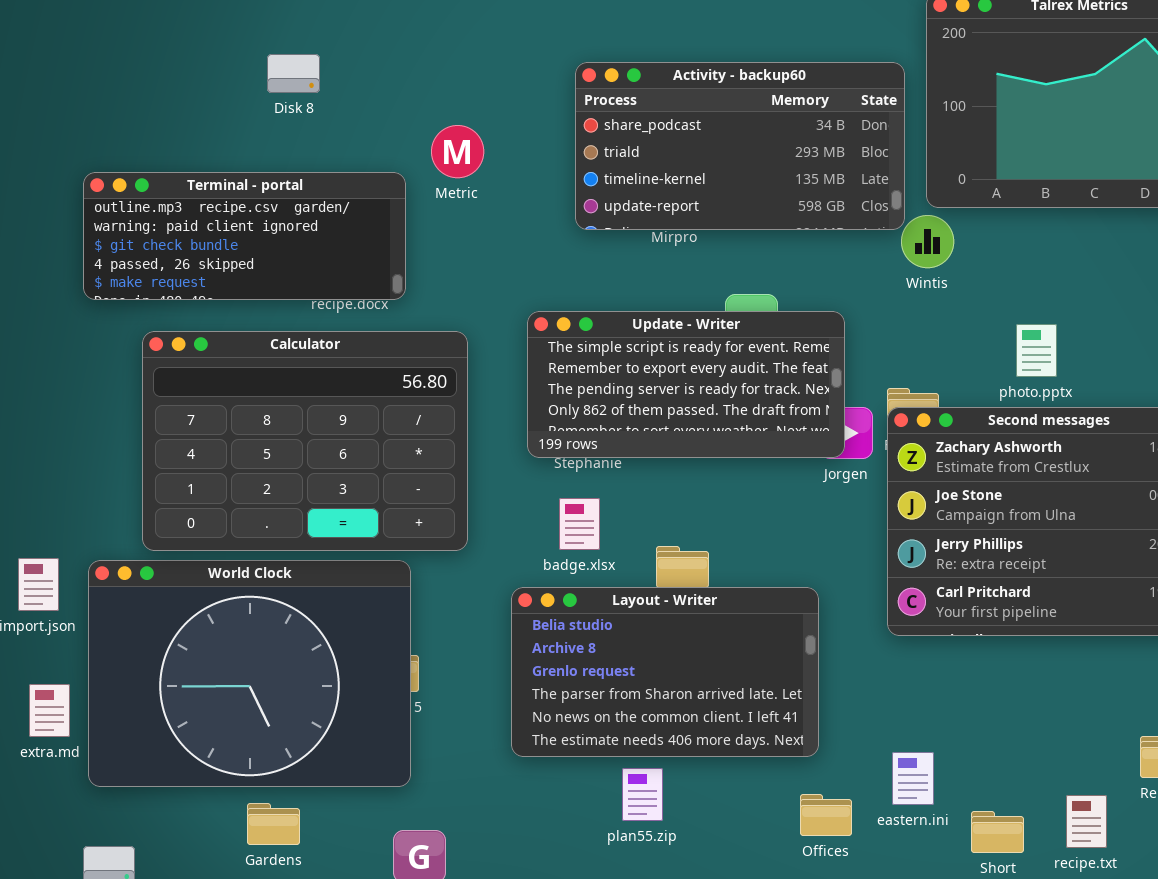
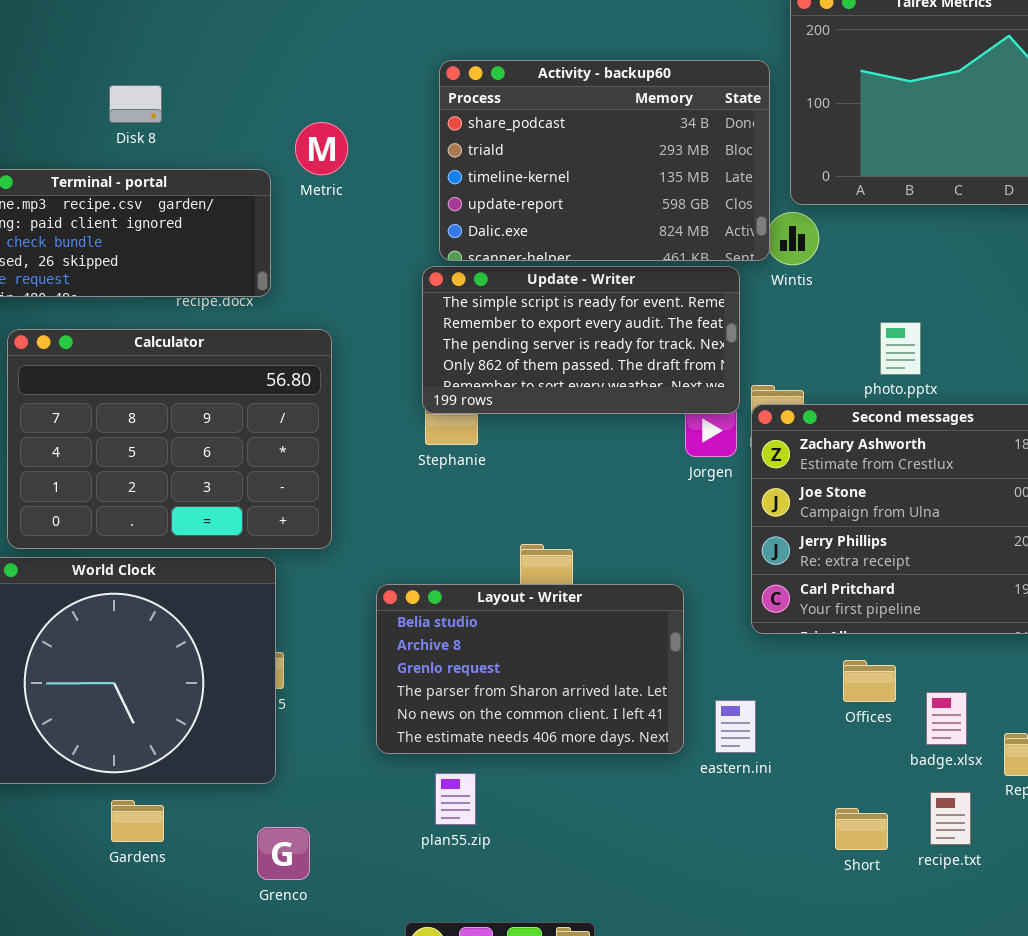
Disk 8: [267,54,320,93] -> [109,85,162,123], moved
Activity - backup60: [575,62,905,230] -> [439,60,770,261], resized
Update - Writer: [527,311,845,458] -> [422,266,740,414], moved
badge.xlsx: [559,498,600,550] -> [926,692,967,745], moved
eastern.ini: [892,752,934,805] -> [715,700,756,753], moved
plan55.zip: [622,768,663,821] -> [435,773,476,825], moved
Offices: [800,794,852,836] -> [843,660,896,702], moved

